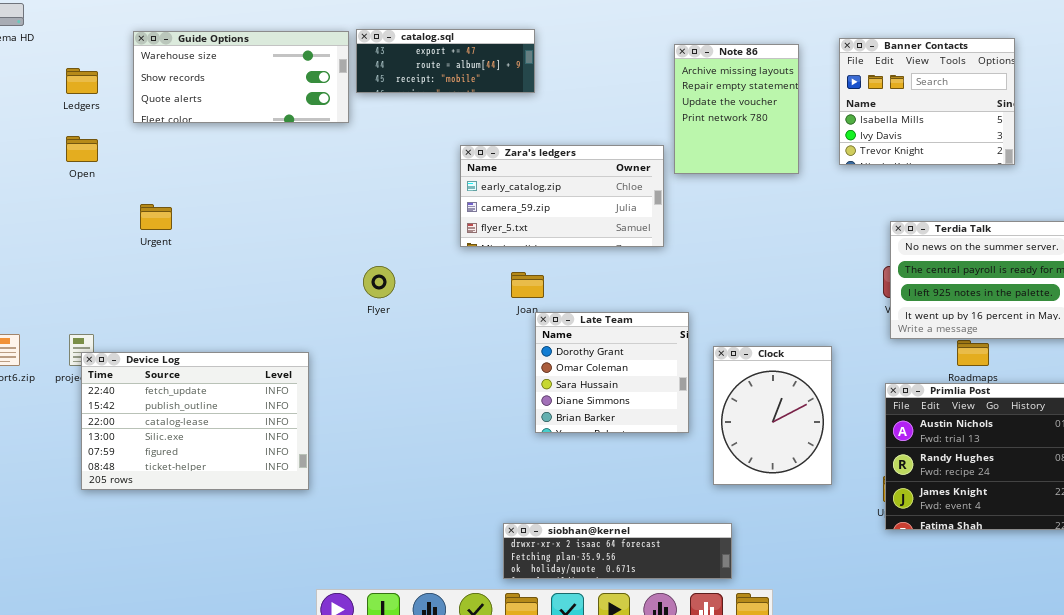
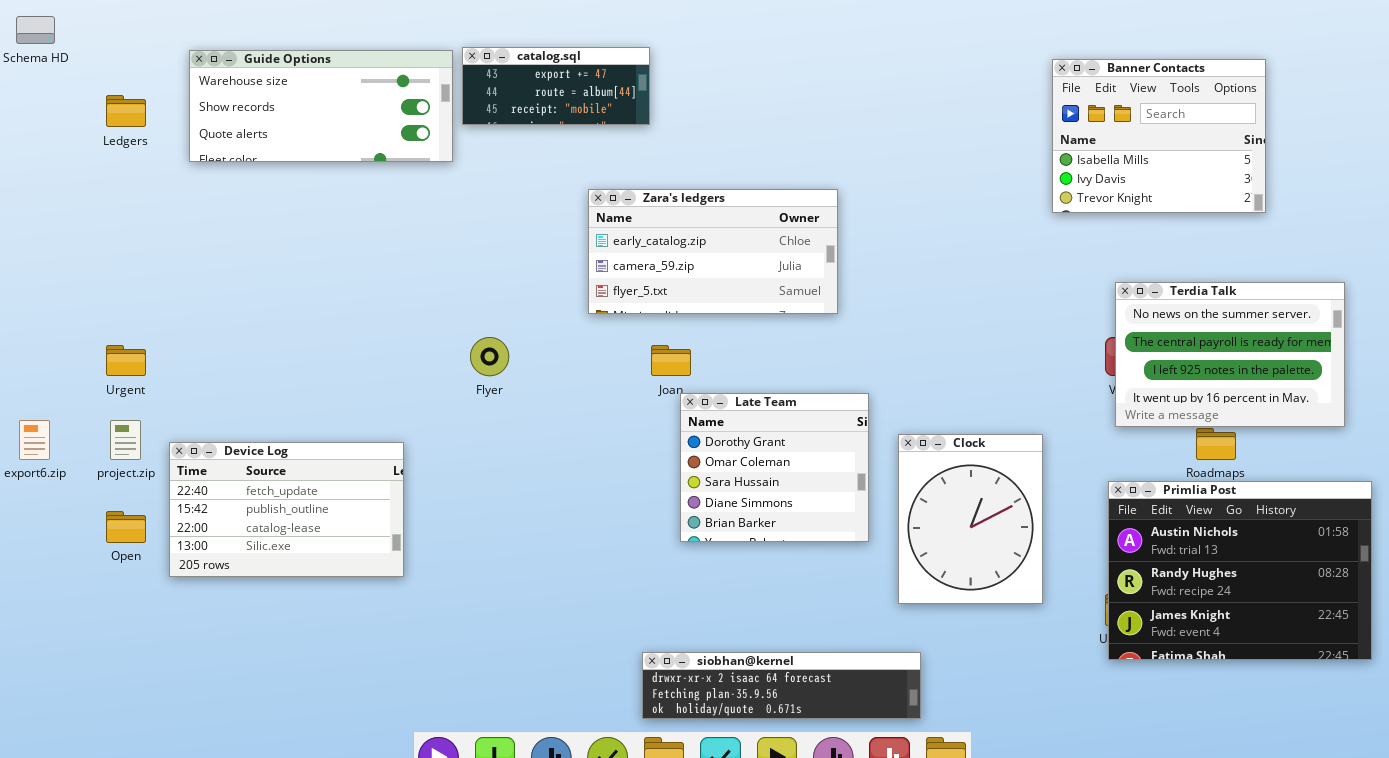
catalog.sql: [356,29,535,93] -> [462,47,650,125], resized
Note 86: [674,44,799,174] -> none, closed
Open: [66,136,98,162] -> [106,511,146,543], moved
Urgent: [140,204,172,230] -> [106,345,146,376], moved
Device Log: [81,352,309,490] -> [169,442,404,577], resized

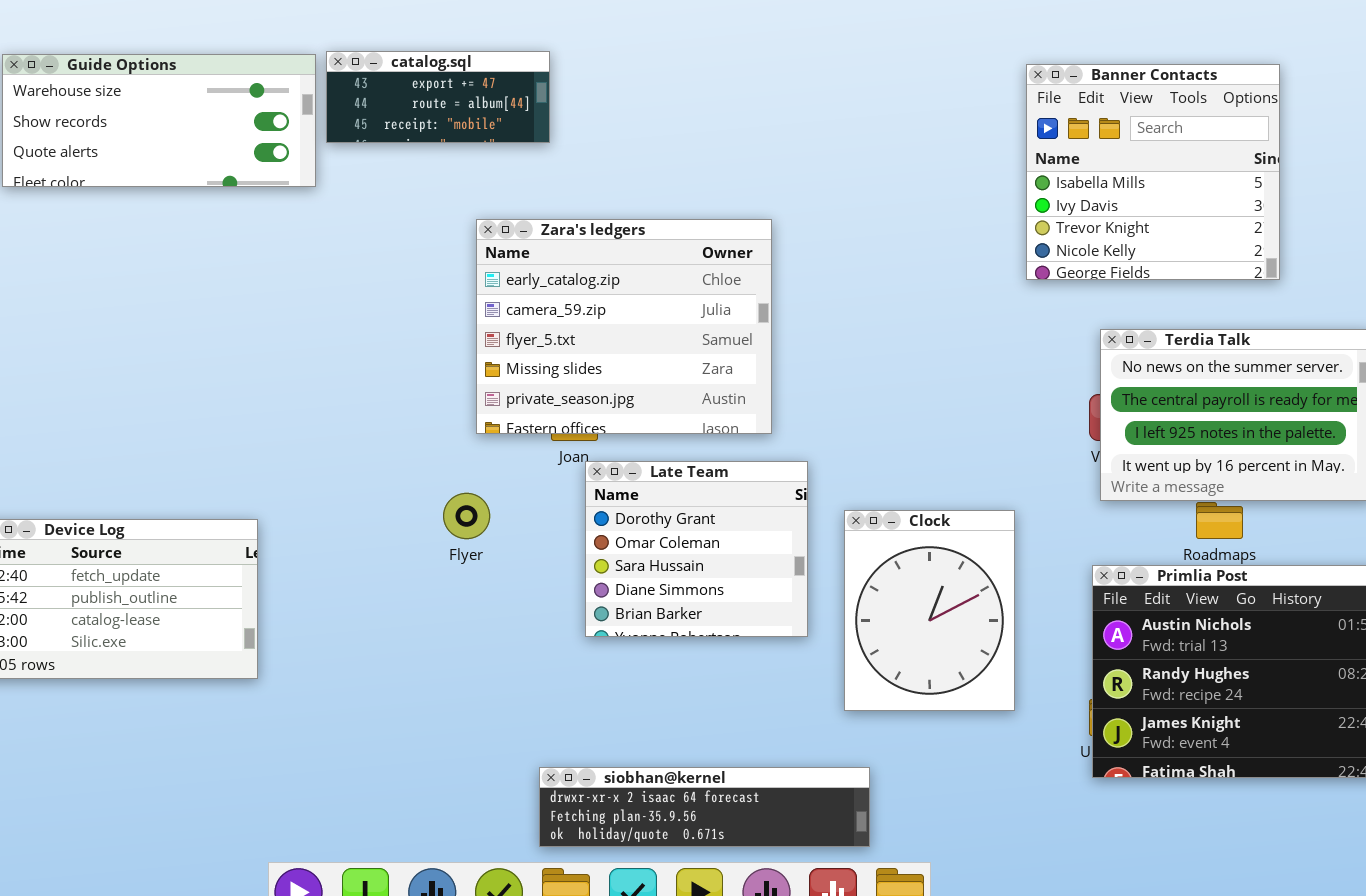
Banner Contacts: [1052,59,1266,213] -> [1026,64,1280,280], resized
Zara's ledgers: [588,189,838,314] -> [476,219,772,434], resized
Flyer: [470,337,509,376] -> [443,493,490,539], moved

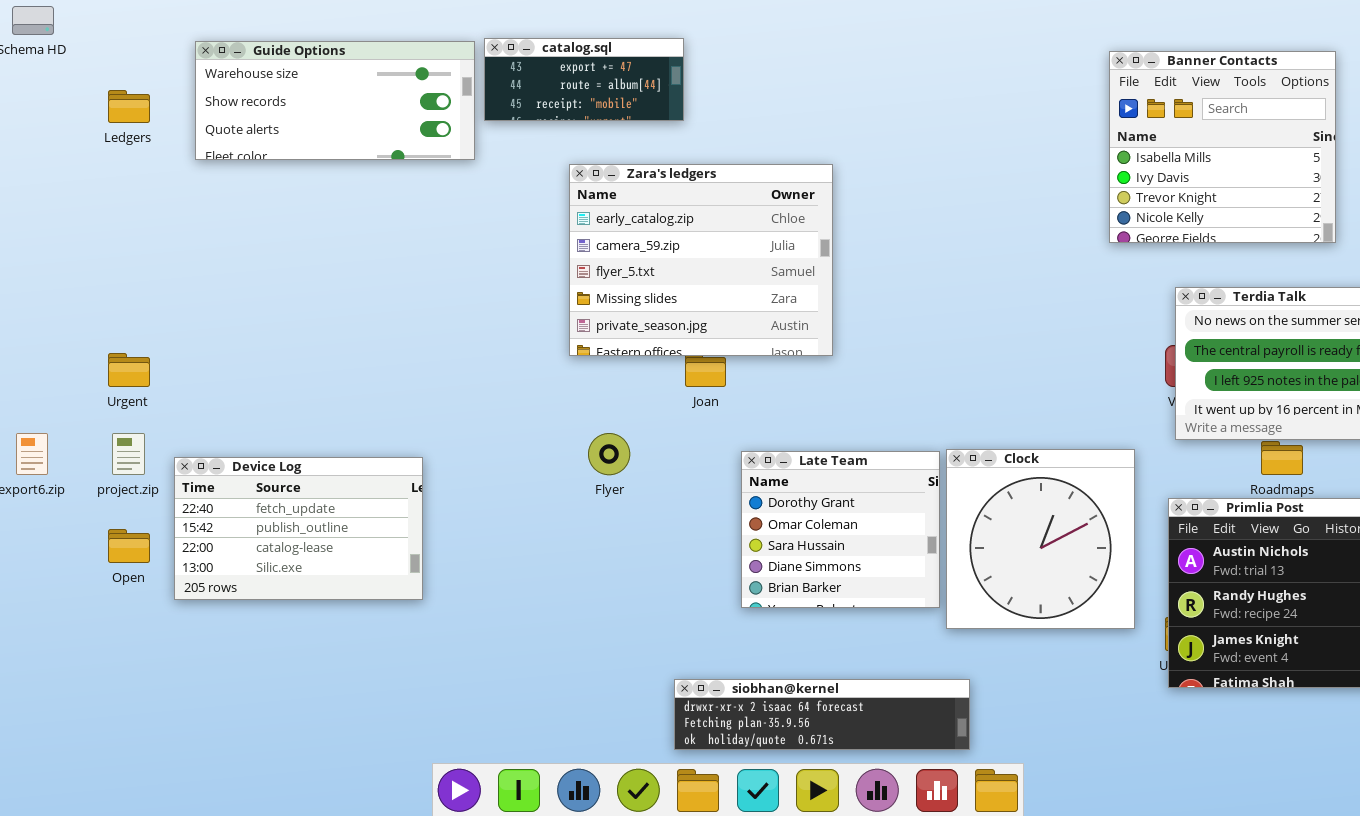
Zara's ledgers: [476,219,772,434] -> [569,164,833,356], moved
Late Team: [585,461,808,637] -> [741,451,940,608], moved
Clock: [844,510,1015,711] -> [946,449,1135,629], resized

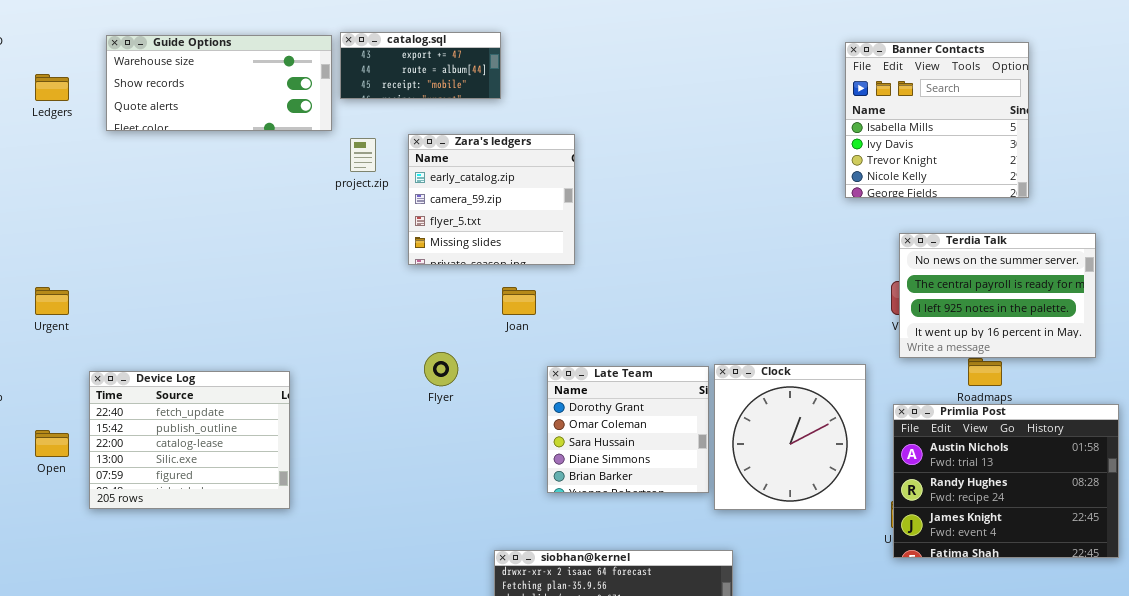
Zara's ledgers: [569,164,833,356] -> [408,134,575,265], resized
project.zip: [112,433,145,475] -> [350,138,376,172], moved
Device Log: [174,457,423,600] -> [89,371,290,509], resized

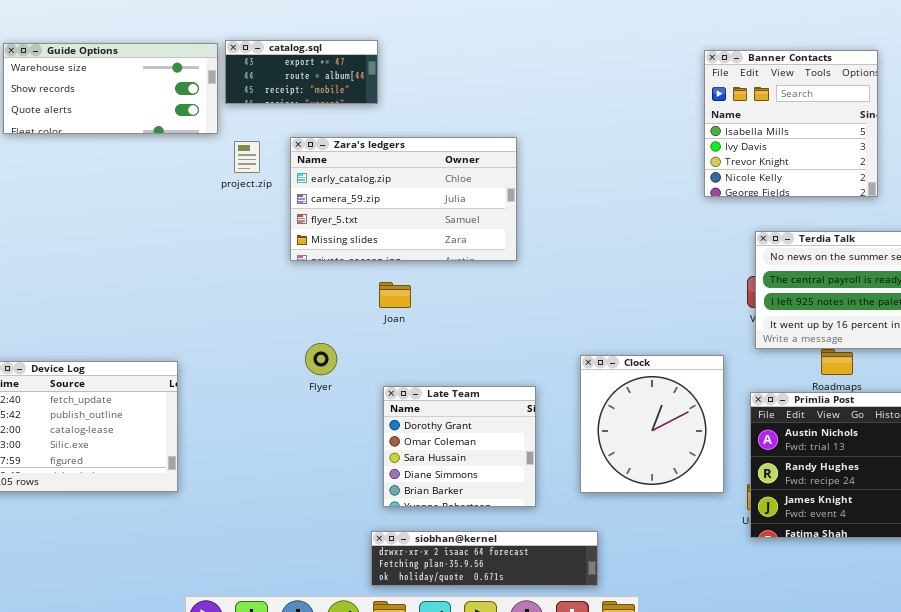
Zara's ledgers: [408,134,575,265] -> [290,137,517,261], resized
Late Team: [547,366,709,493] -> [383,386,536,507], moved

